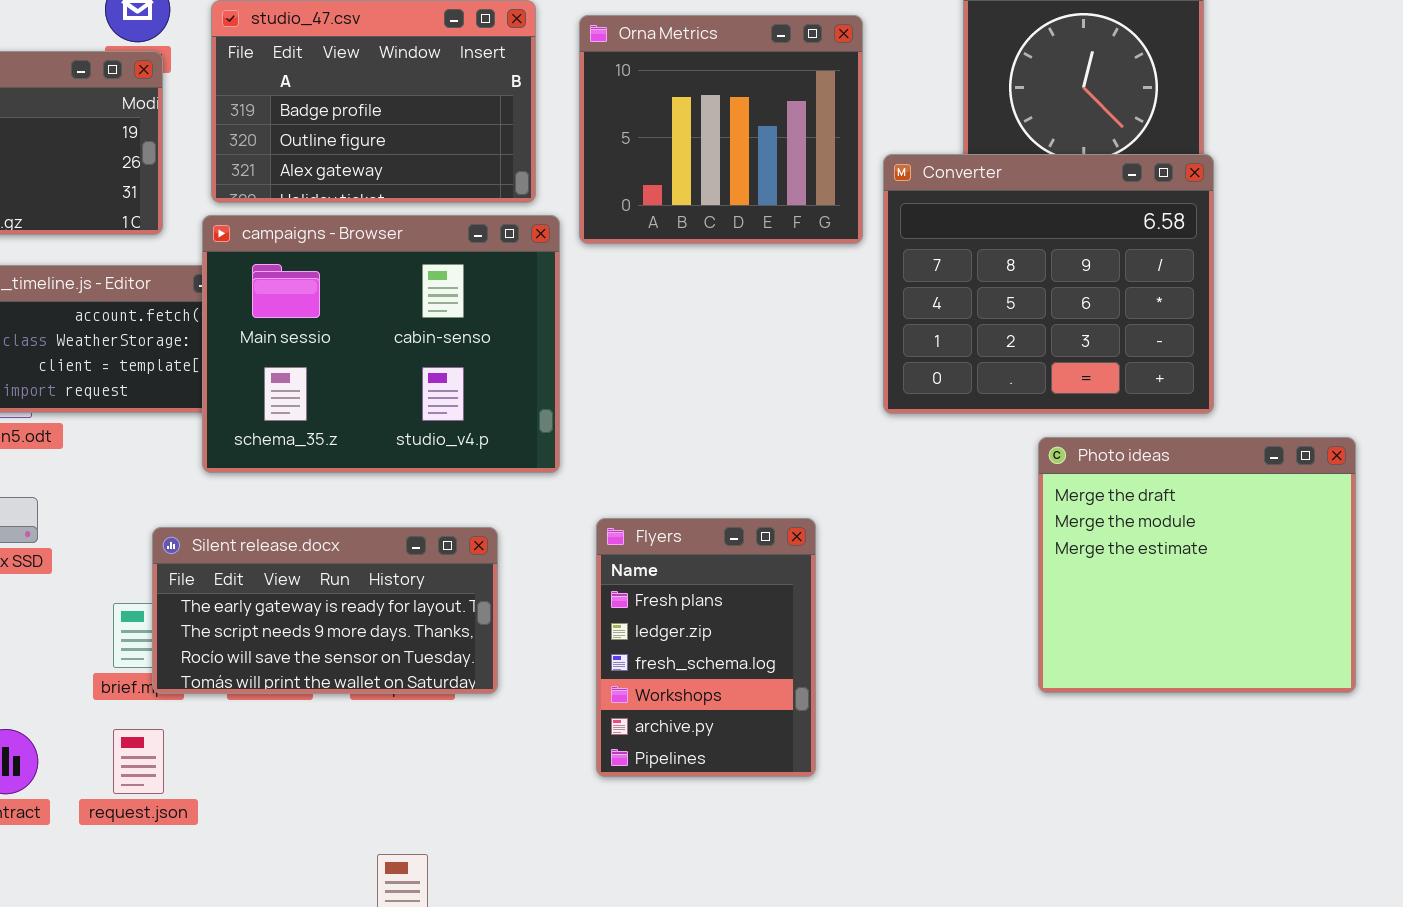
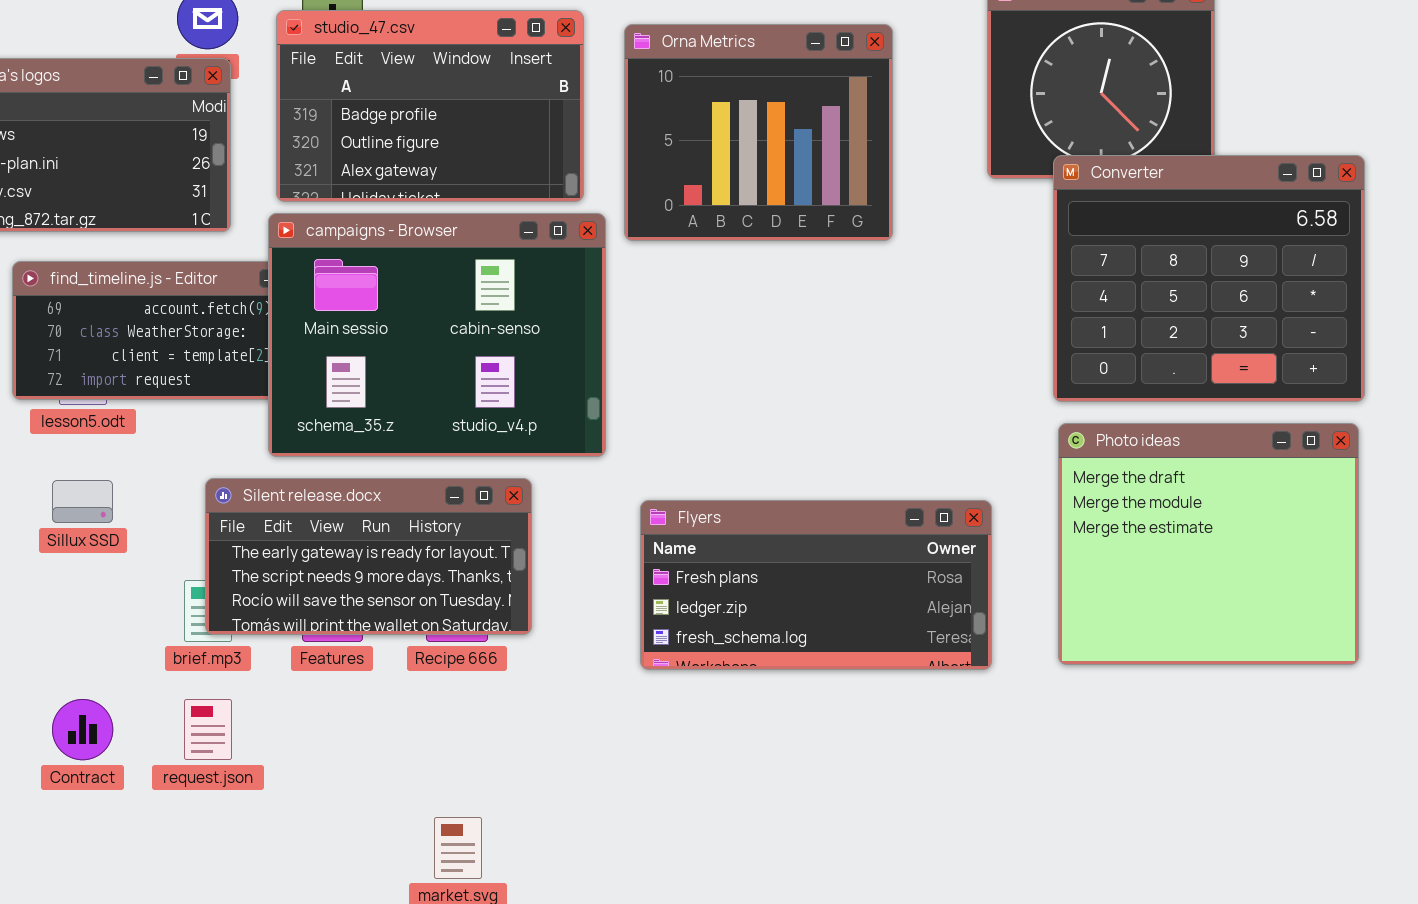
Converter: [883,154,1214,414] -> [1053,155,1365,402], moved
Flyers: [596,518,816,777] -> [640,500,992,670], resized
Silent release.docx: [152,527,498,694] -> [205,478,532,635], moved

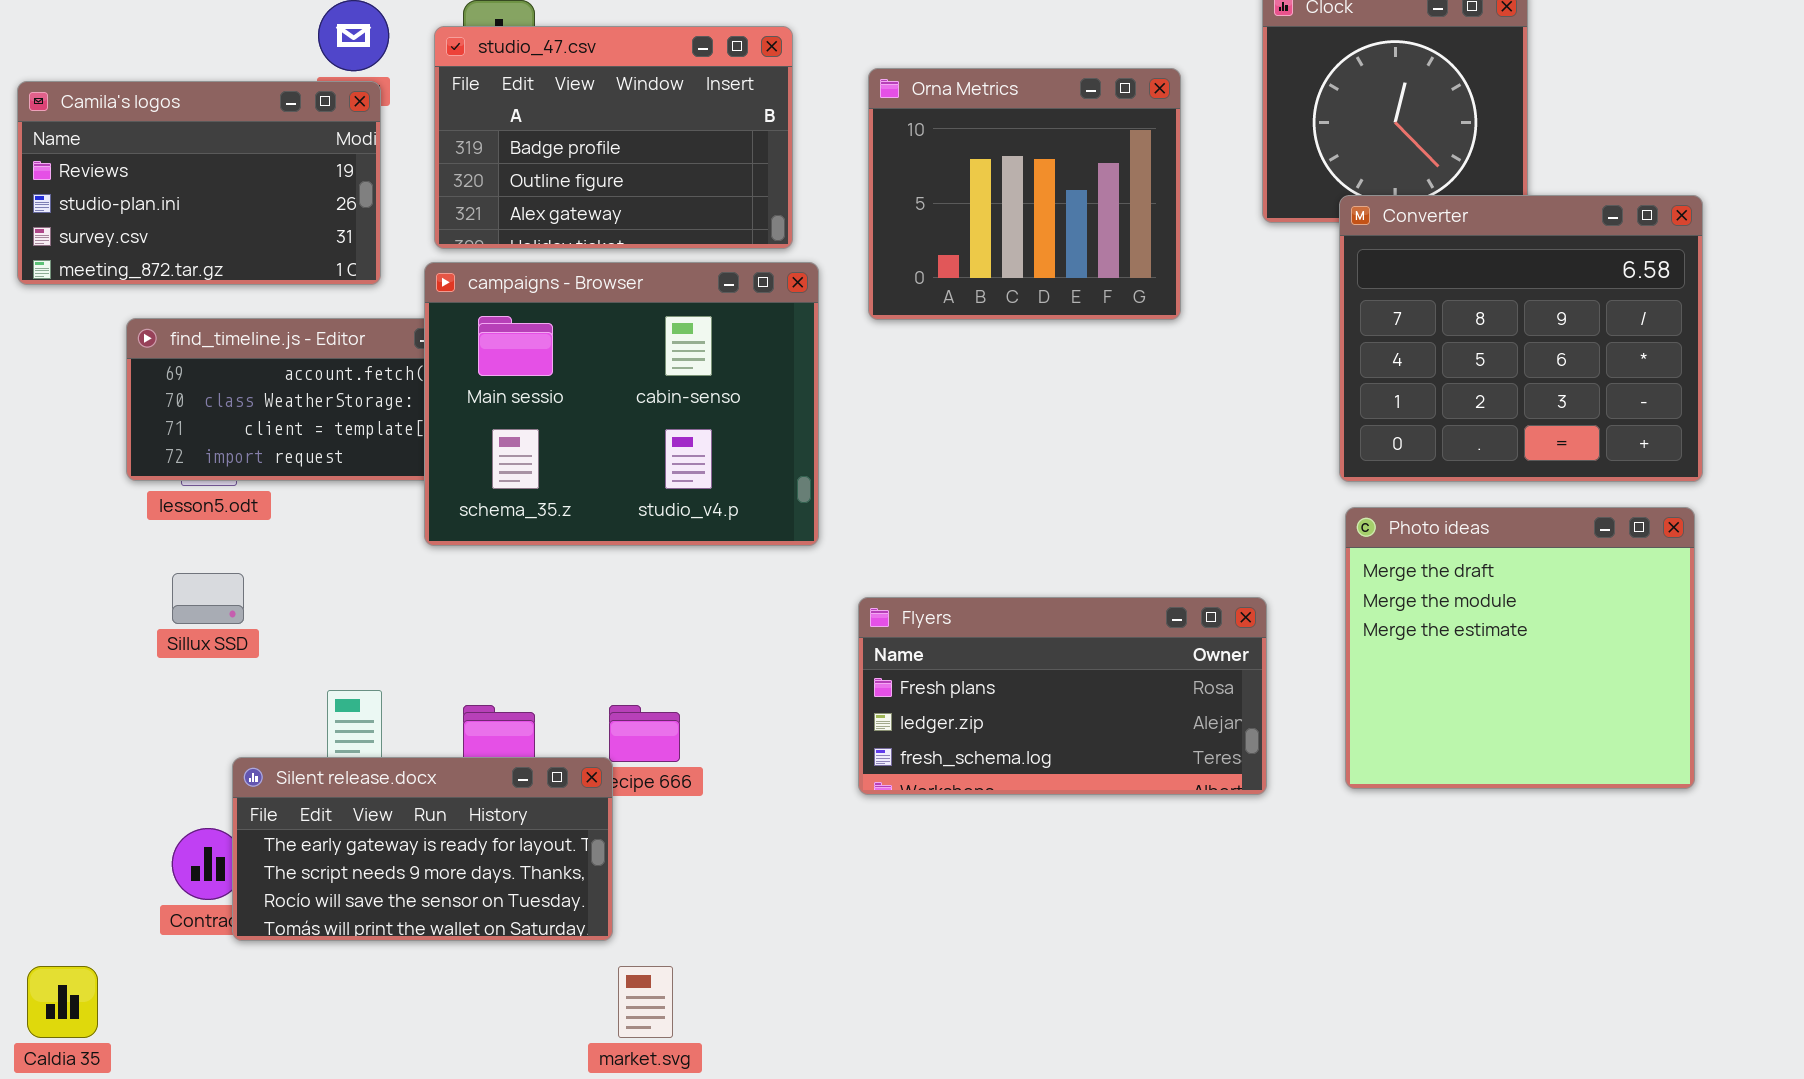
Orna Metrics: [624,24,893,241] -> [868,68,1181,320], moved
Silent release.docx: [205,478,532,635] -> [232,757,613,941], moved

